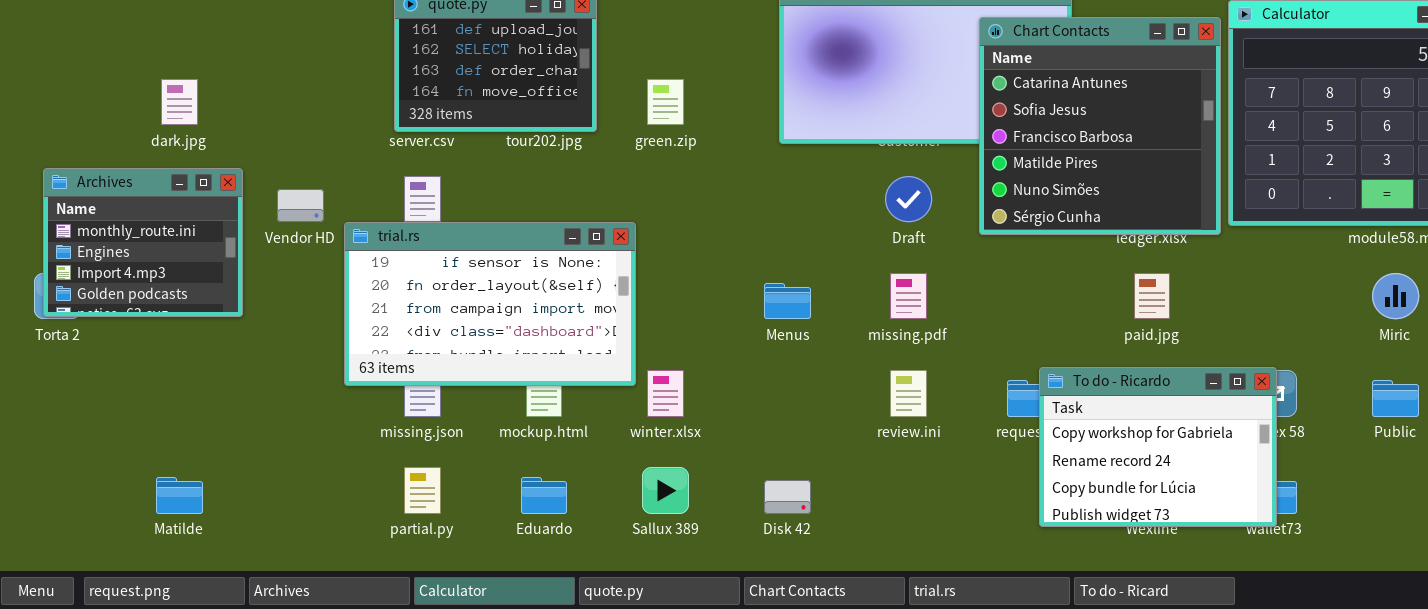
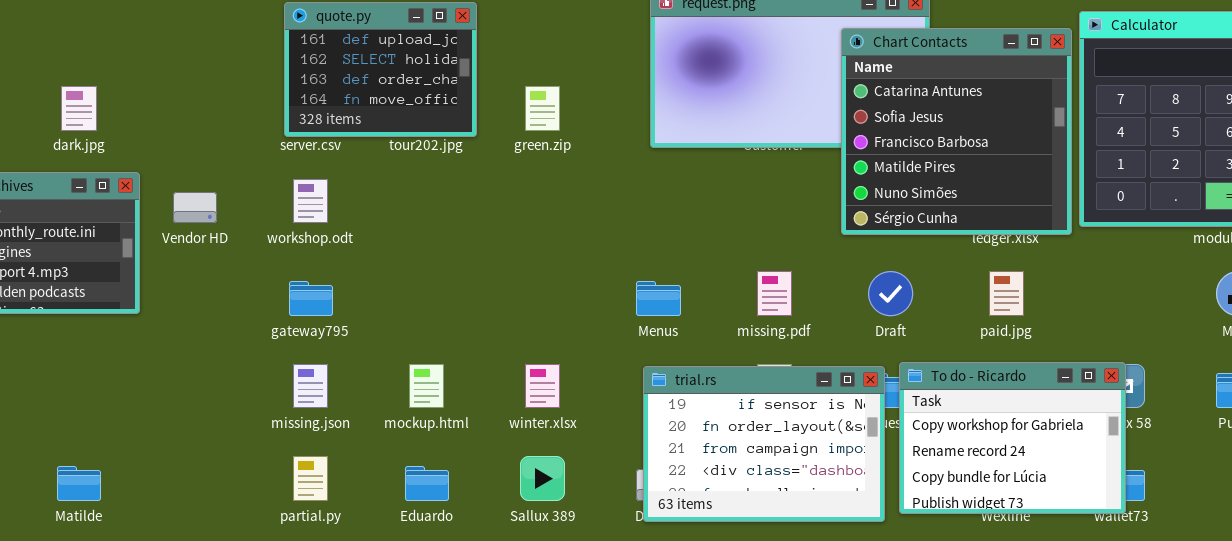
Draft: [885,176,932,222] -> [868,271,913,316], moved
trial.rs: [344,222,636,386] -> [643,366,885,522], moved, resized

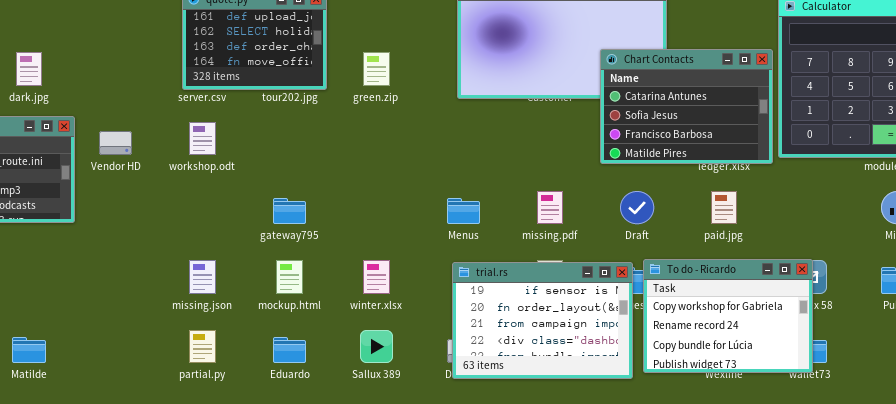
Chart Contacts: [841,28,1072,235] -> [600,49,773,164], resized
gateway795: [289,281,333,316] -> [273,198,306,224], moved

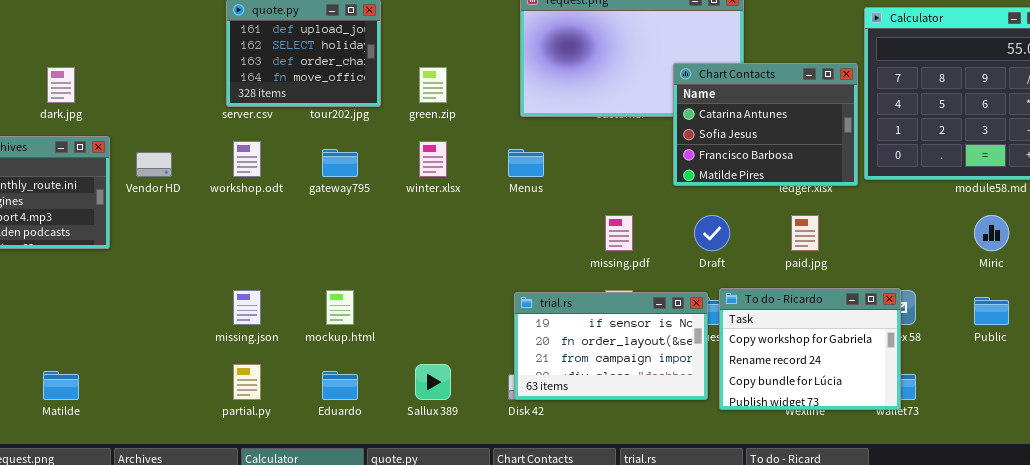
gateway795: [273,198,306,224] -> [322,149,358,177], moved
Menus: [447,198,480,224] -> [508,149,544,177], moved
winter.xlsx: [363,260,390,294] -> [419,141,447,177], moved
trial.rs: [452,262,633,379] -> [514,292,708,400], resized

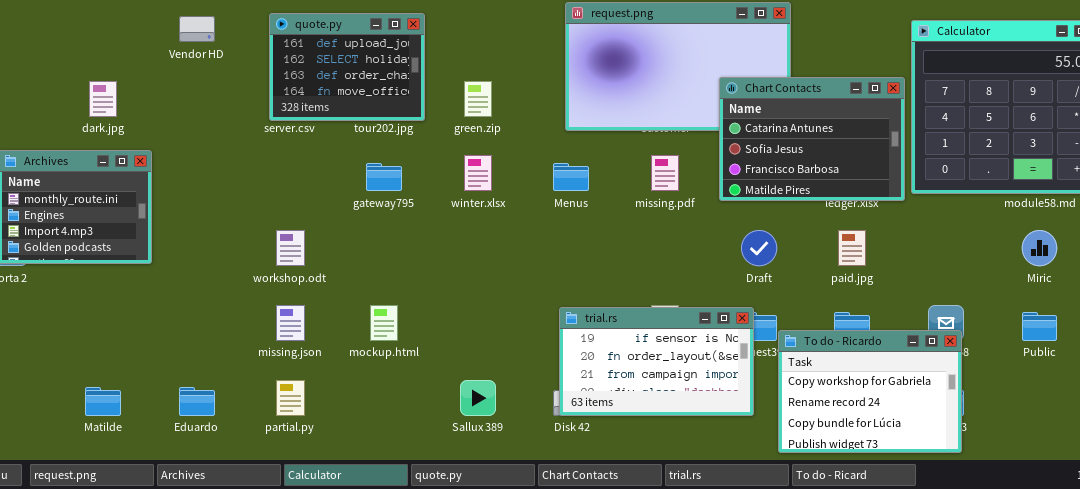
workshop.odt: [233,141,261,177] -> [276,230,305,266], moved
Vendor HD: [136,152,172,177] -> [179,16,215,42], moved
missing.pdf: [605,215,633,251] -> [651,155,679,191], moved
To do - Ricardo: [719,288,901,410] -> [778,330,962,453], moved
Eduardo: [322,371,358,400] -> [179,387,215,416], moved

